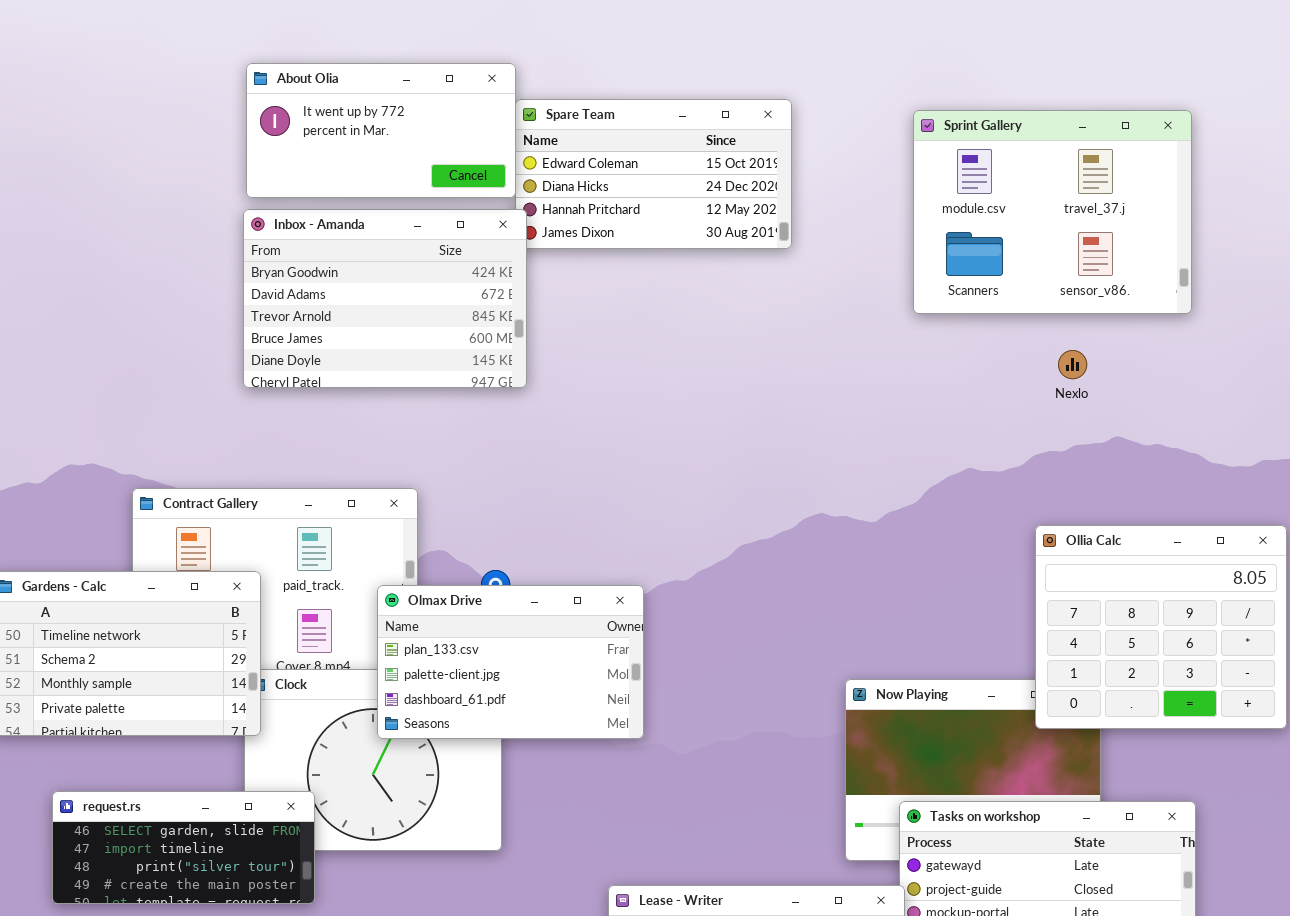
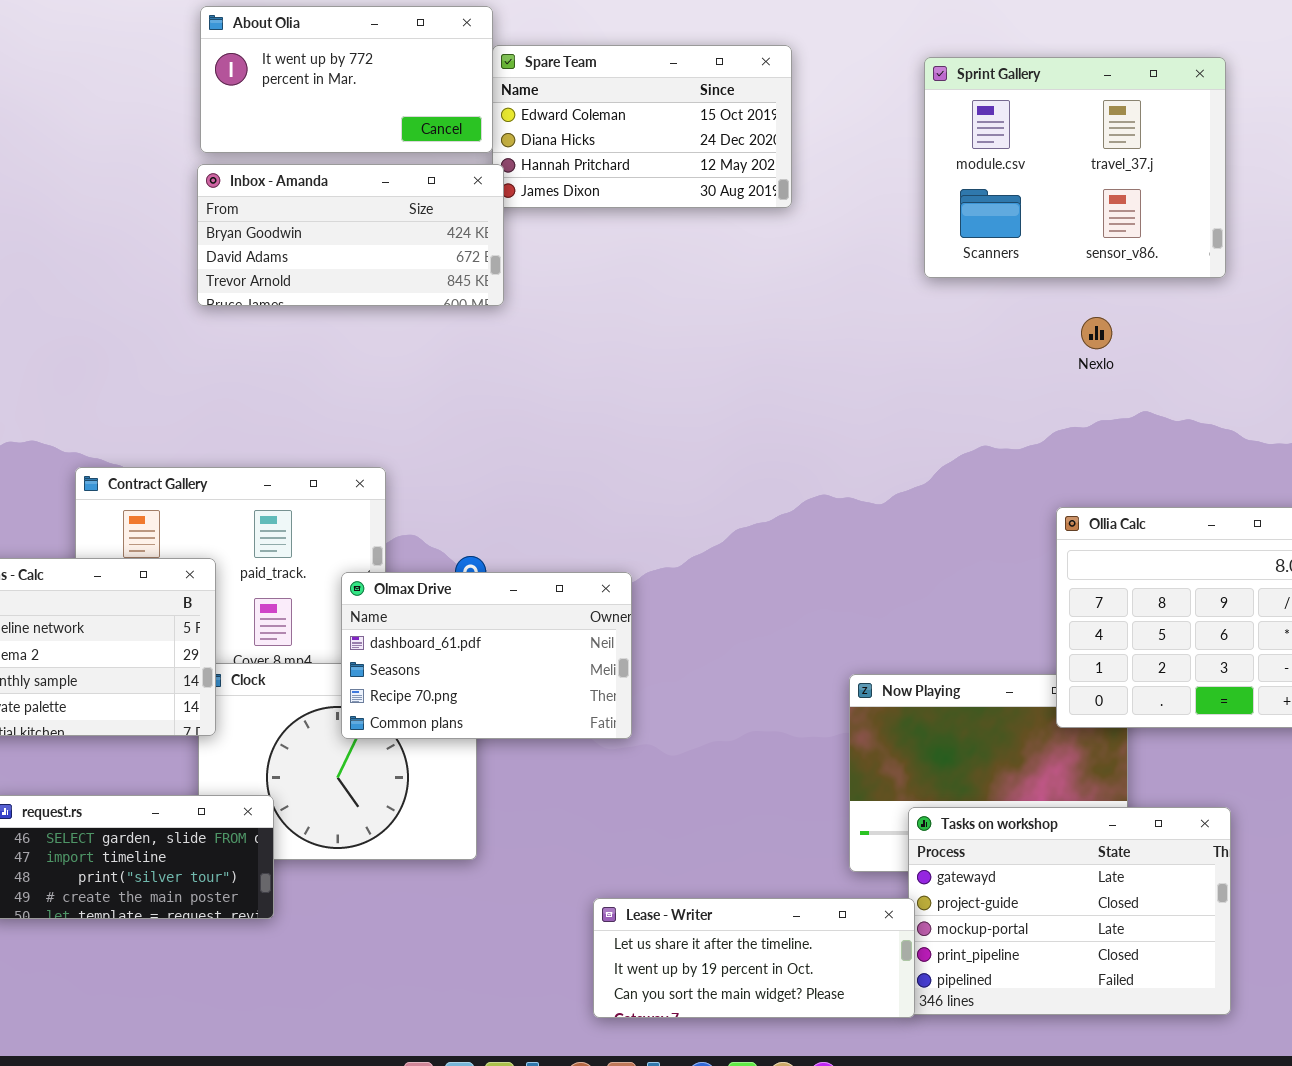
Inbox - Amanda: [243,209,527,388] -> [197,164,504,306], resized
Olmax Drive: [377,585,644,739] -> [341,572,632,739], scrolled down 2 rows

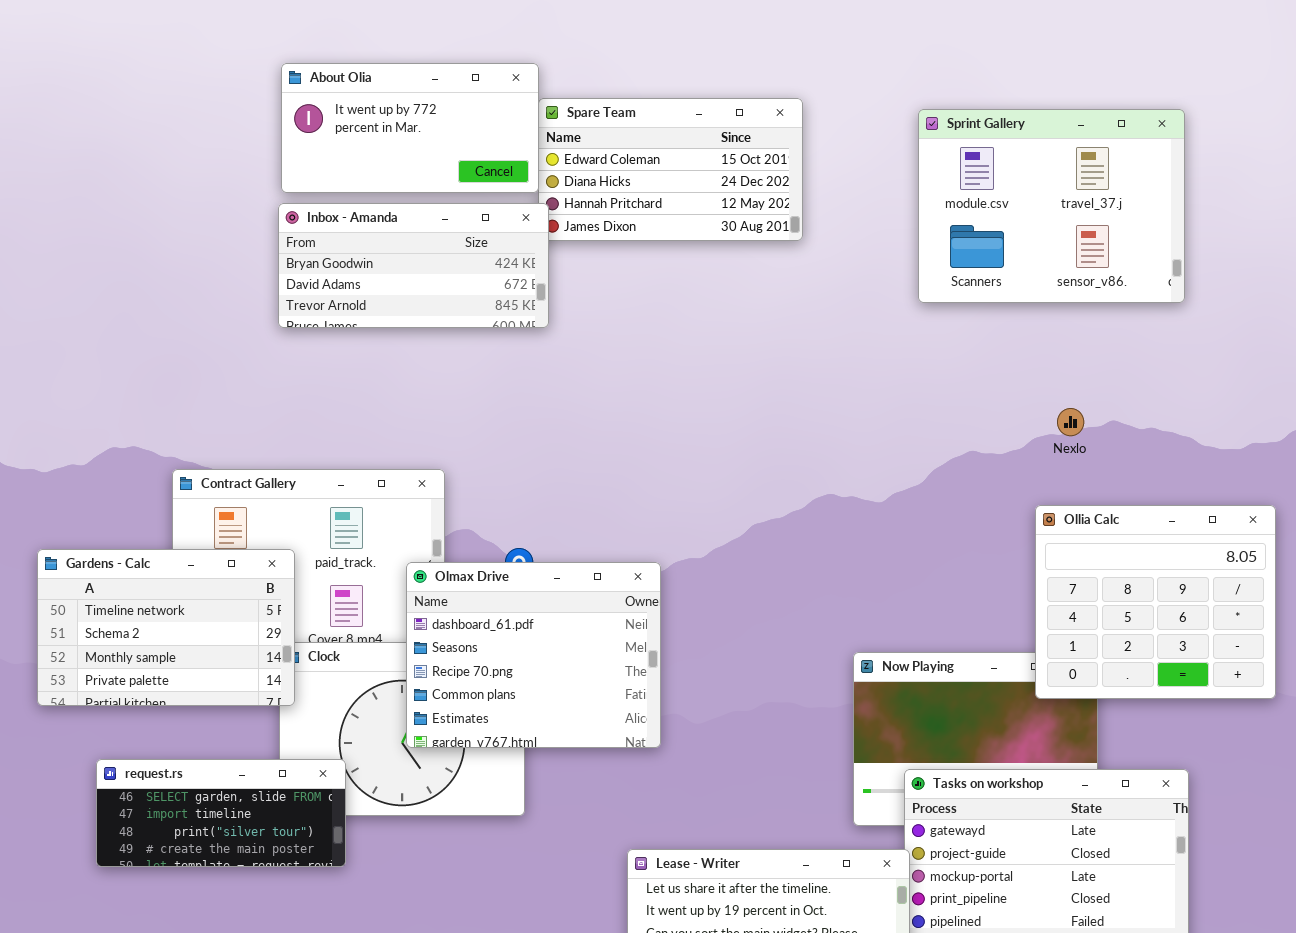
Nexlo: [1081,317,1112,349] -> [1057,408,1084,436], moved
Olmax Drive: [341,572,632,739] -> [406,562,661,748], resized

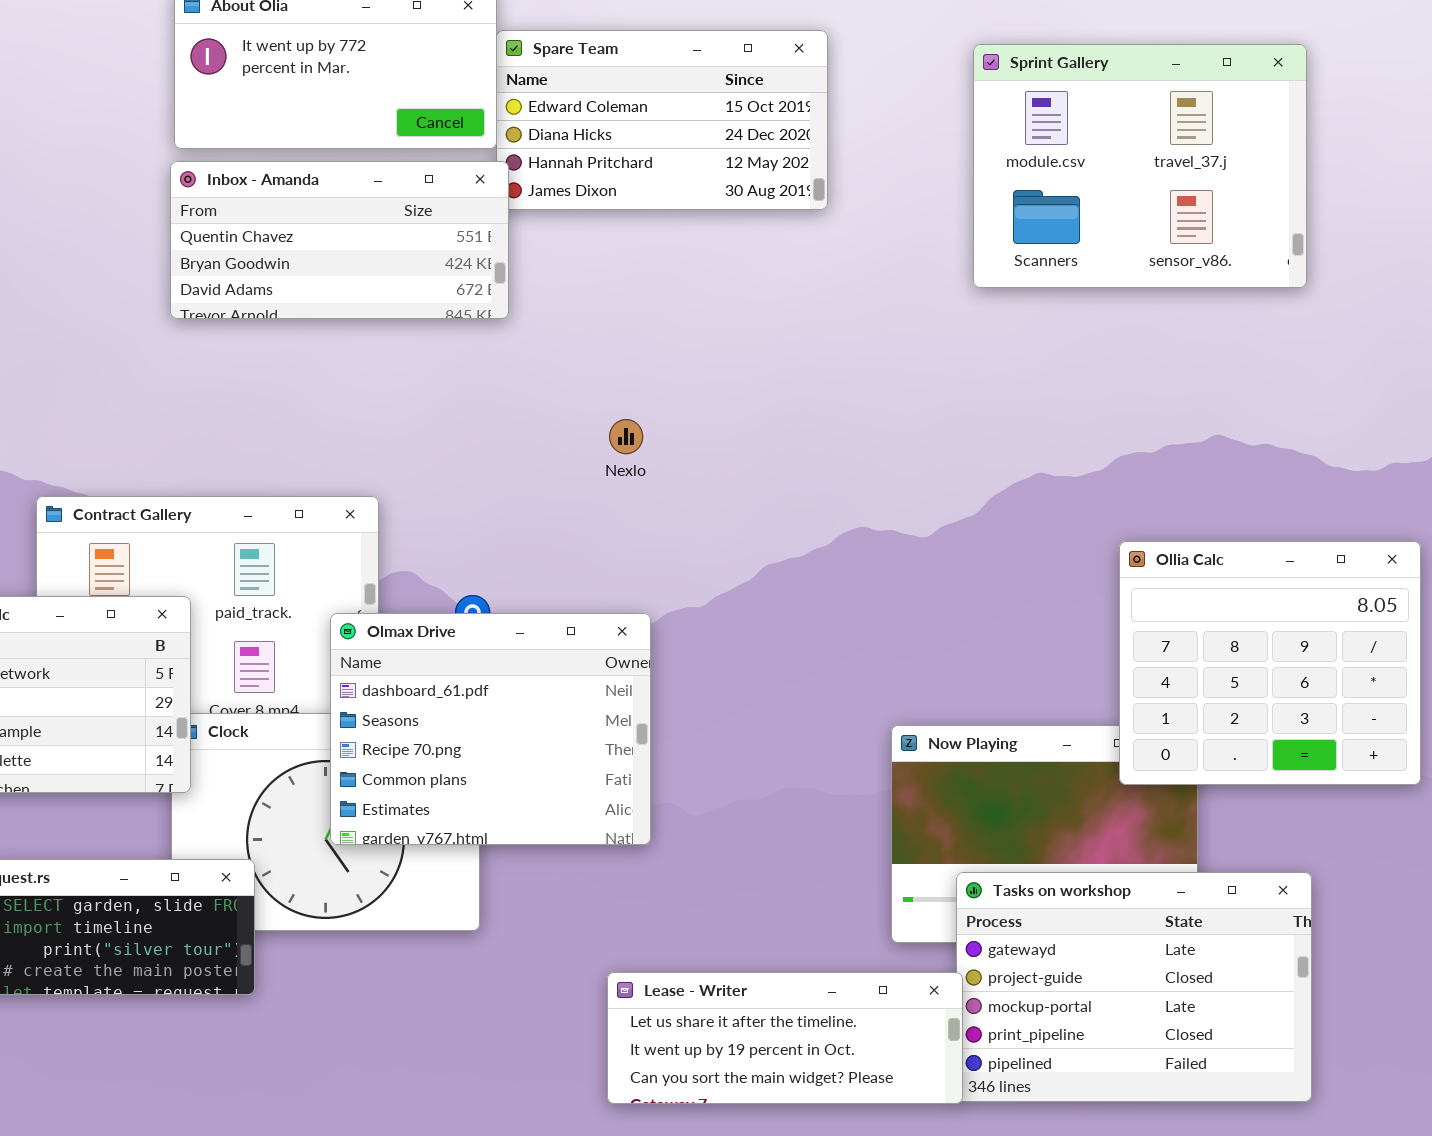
Inbox - Amanda: [278,203,549,328] -> [170,161,509,319], scrolled up 1 row
Nexlo: [1057,408,1084,436] -> [609,419,643,454], moved

